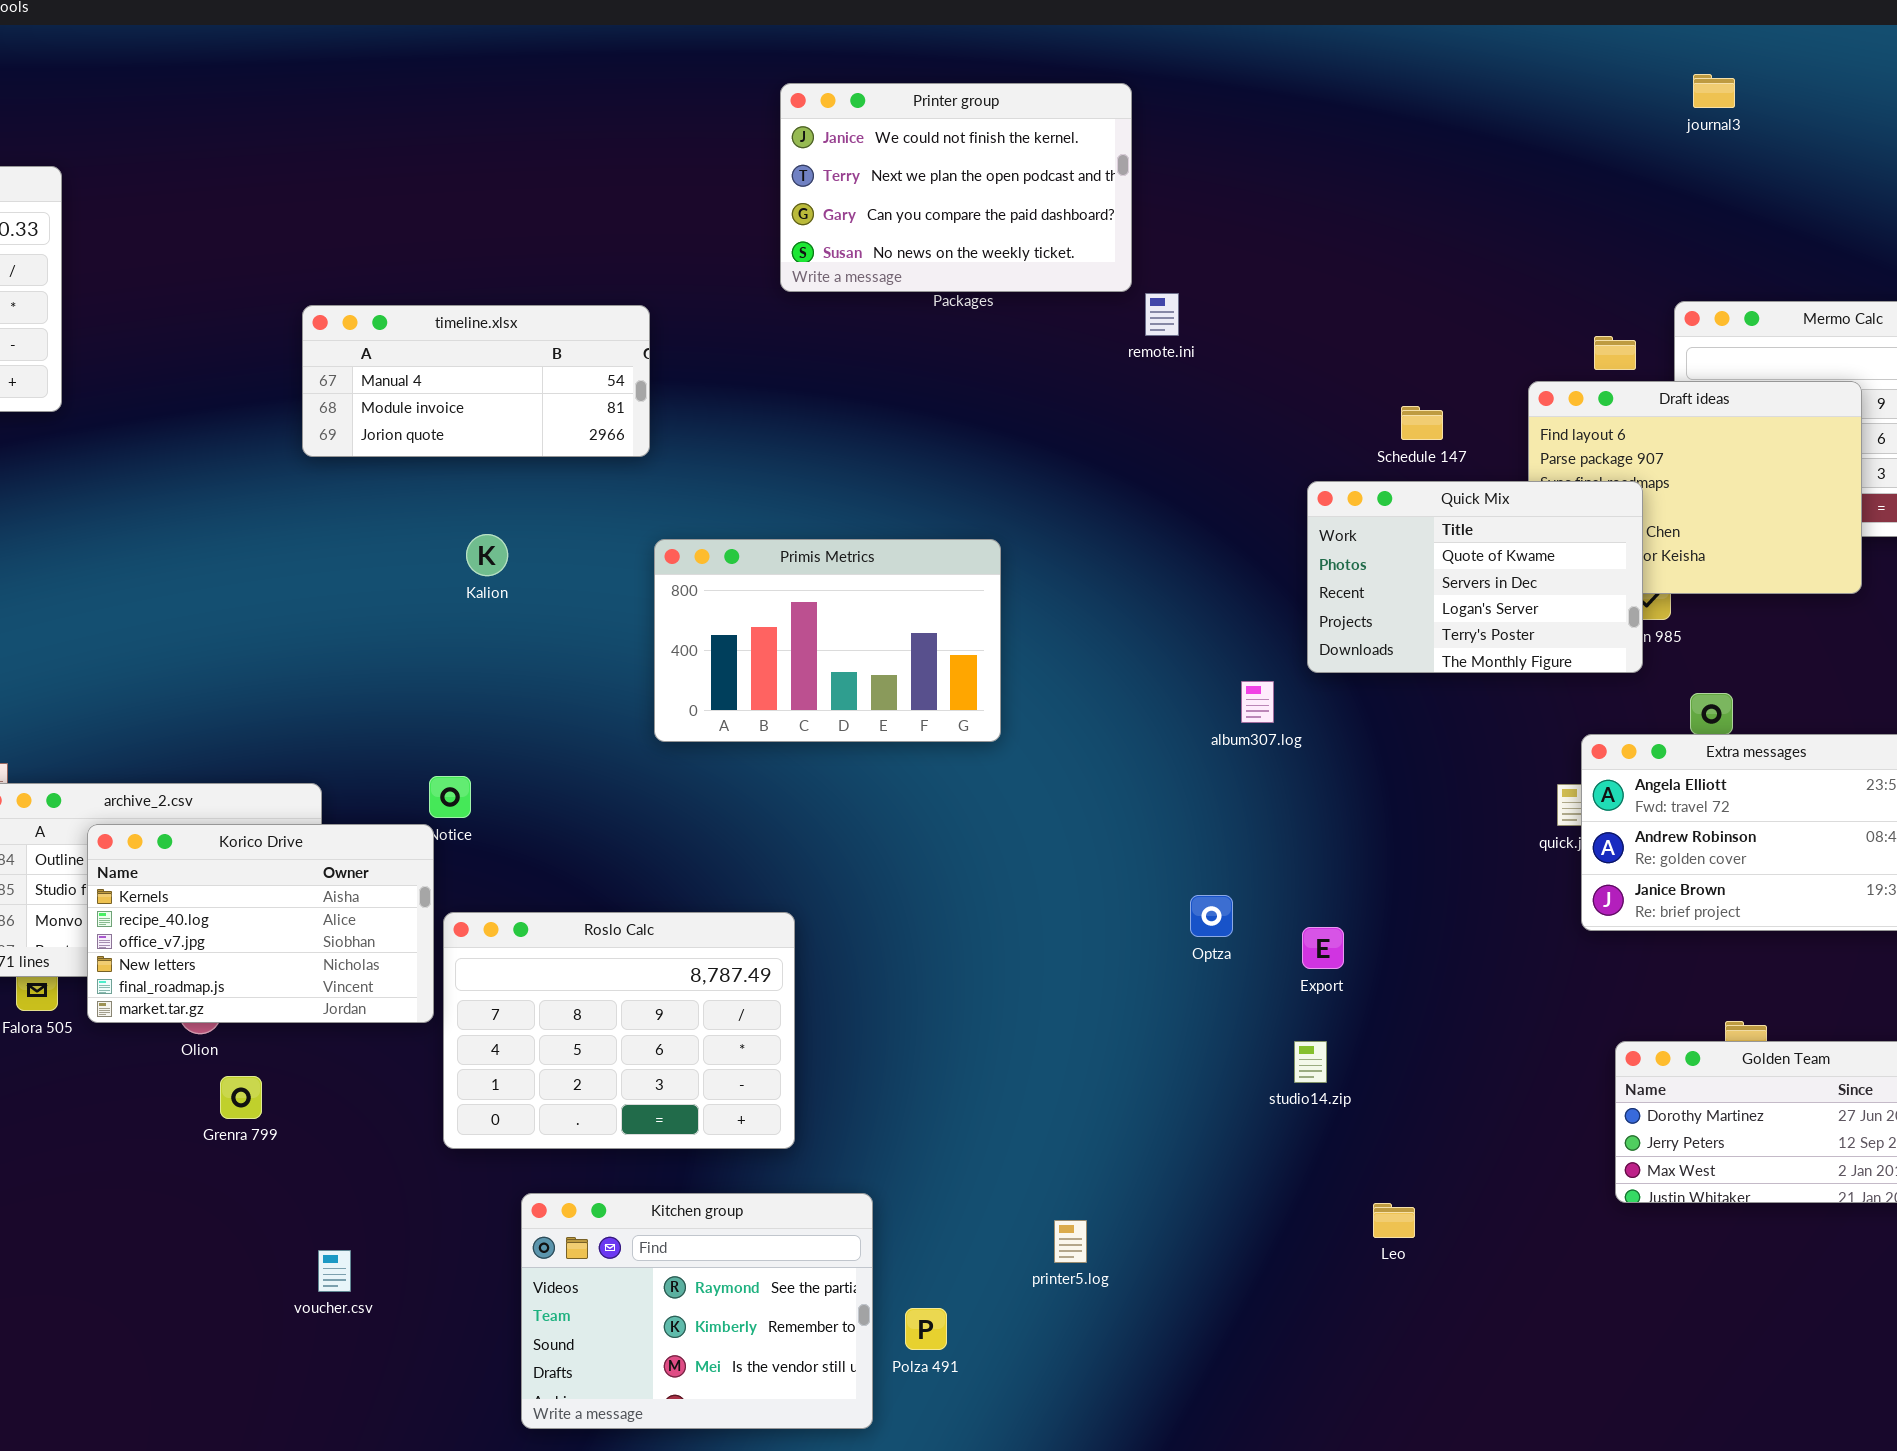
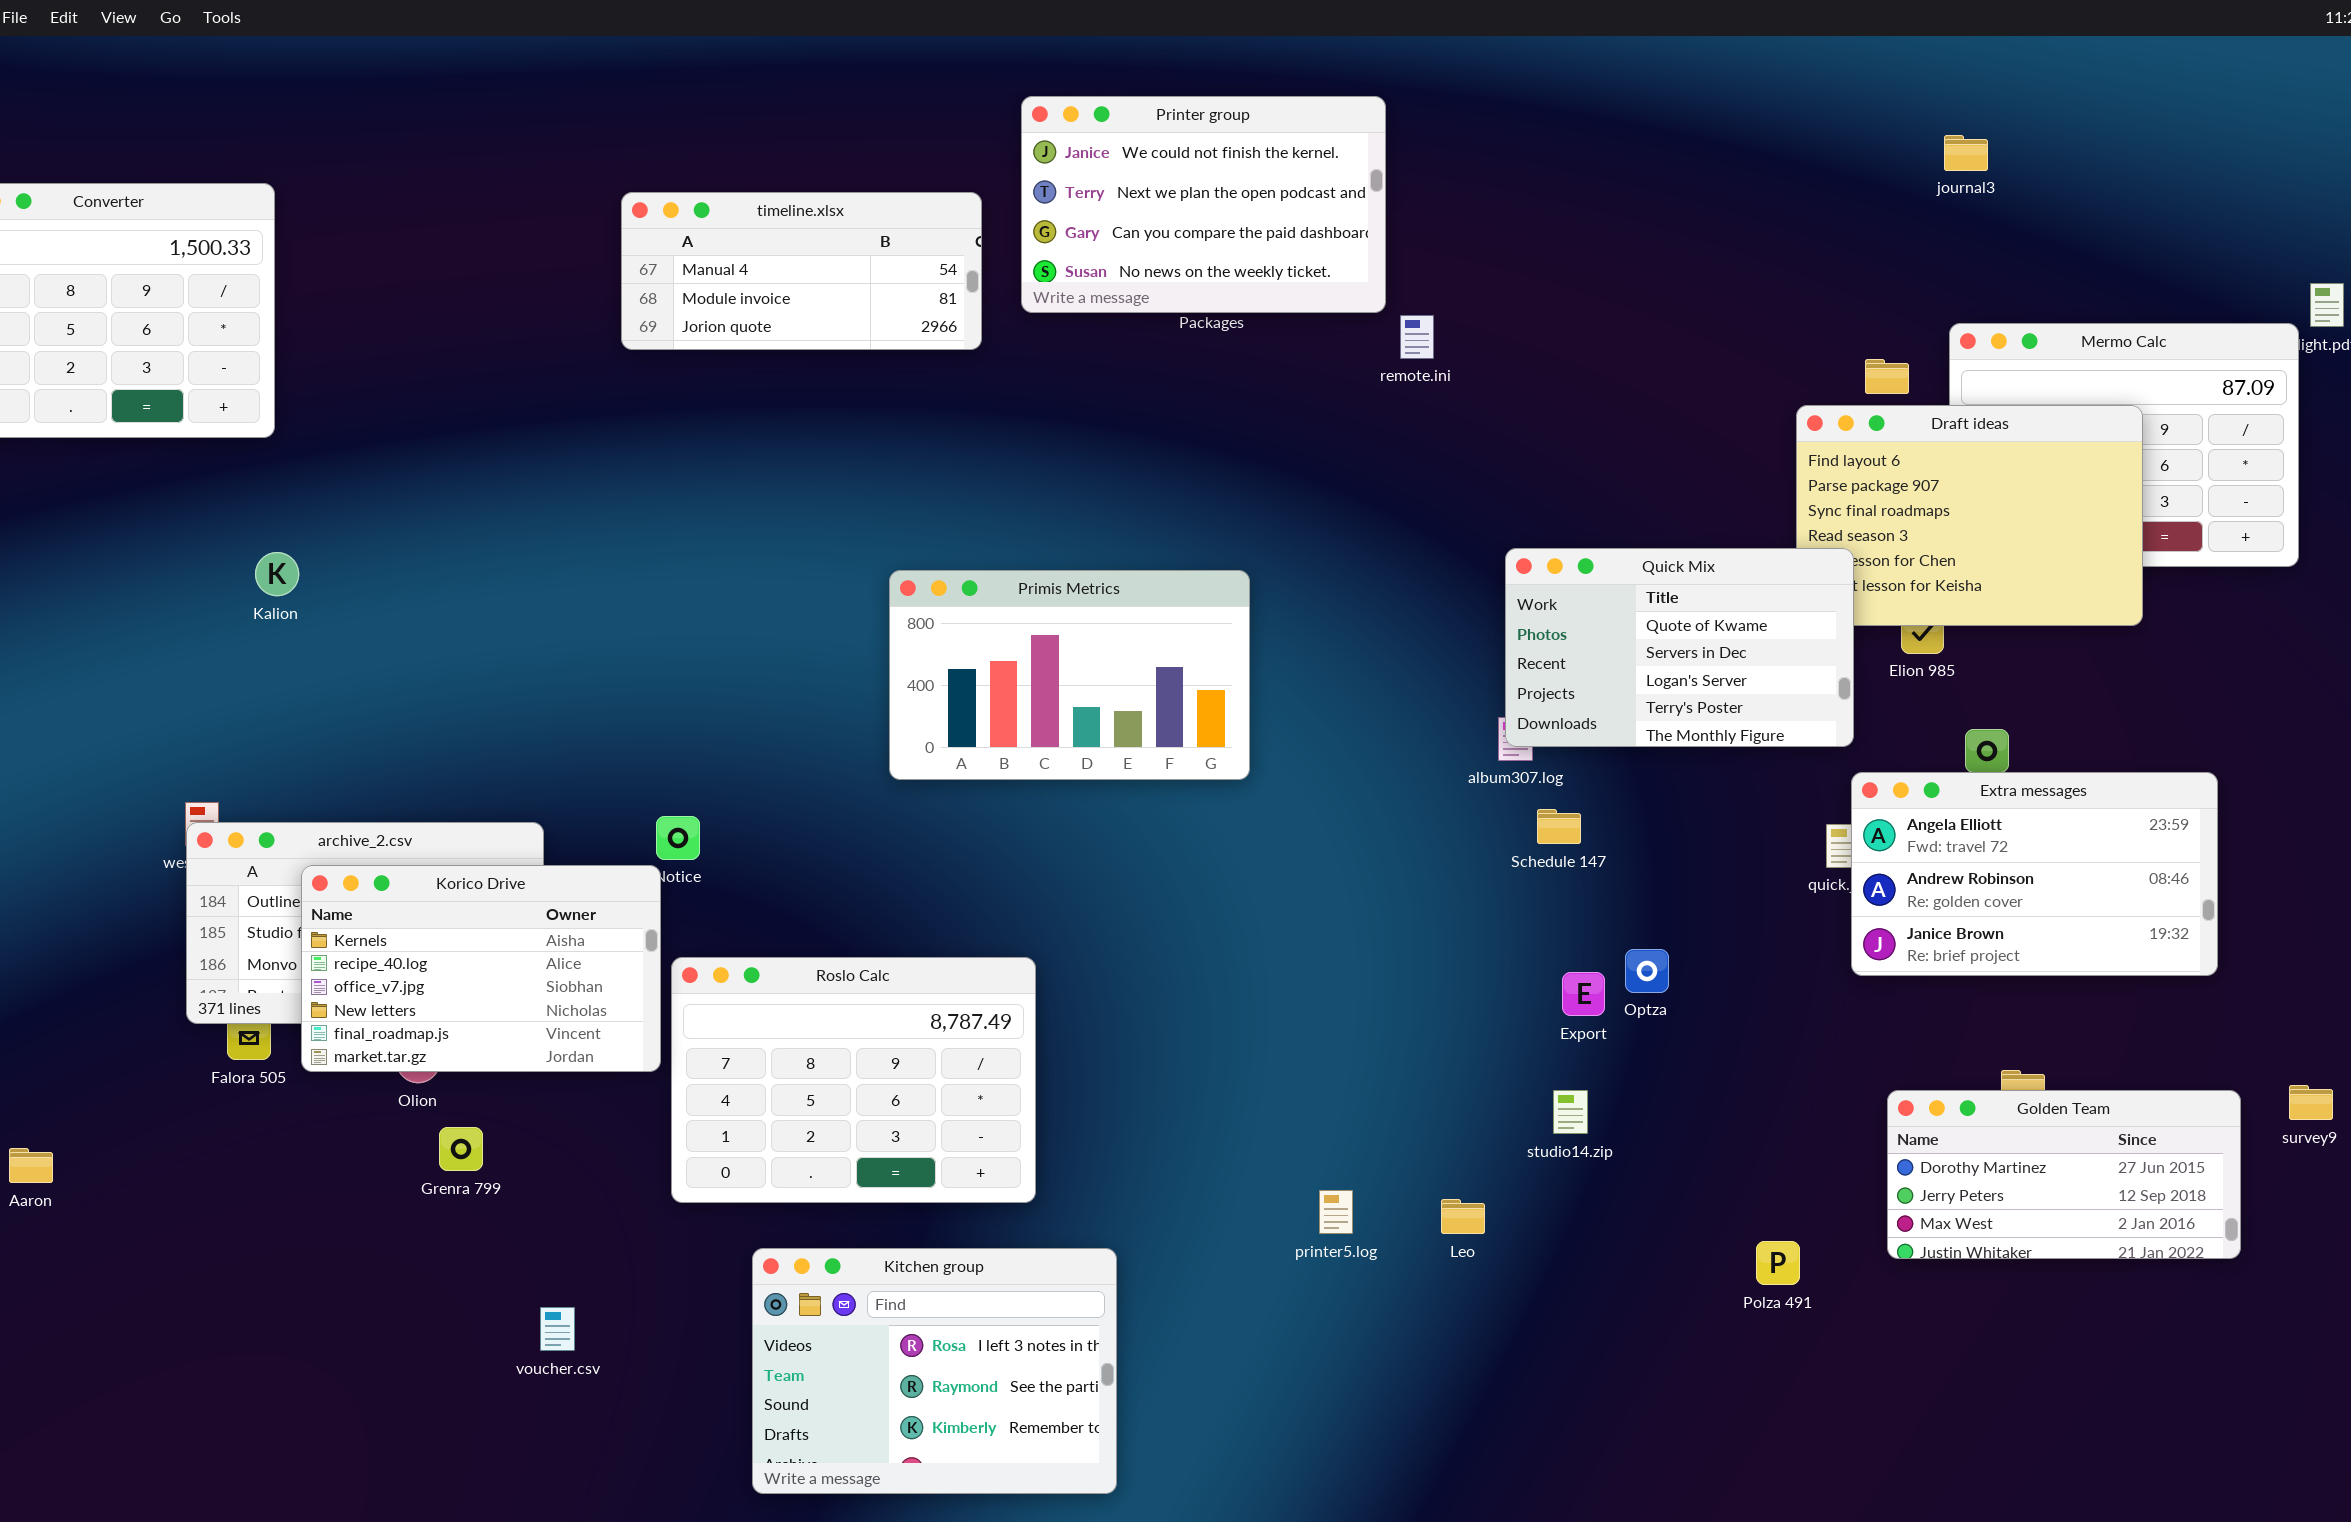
journal3: [1693,74,1735,108] -> [1944,135,1988,171], moved
timeline.xlsx: [302,305,650,457] -> [621,192,982,350], moved
Schedule 147: [1401,406,1443,440] -> [1537,809,1581,844], moved
Quick Mix: [1307,481,1643,673] -> [1505,548,1854,747], moved
Kalion: [466,534,508,576] -> [255,552,299,596], moved
Optza: [1190,895,1233,937] -> [1625,949,1669,993], moved
Kitchen group: [521,1193,873,1429] -> [752,1248,1117,1494], scrolled up 1 row
Leo: [1373,1203,1415,1238] -> [1441,1199,1485,1234], moved
printer5.log: [1054,1220,1087,1263] -> [1319,1190,1353,1234], moved
Polza 491: [905,1308,947,1350] -> [1756,1241,1800,1285], moved

